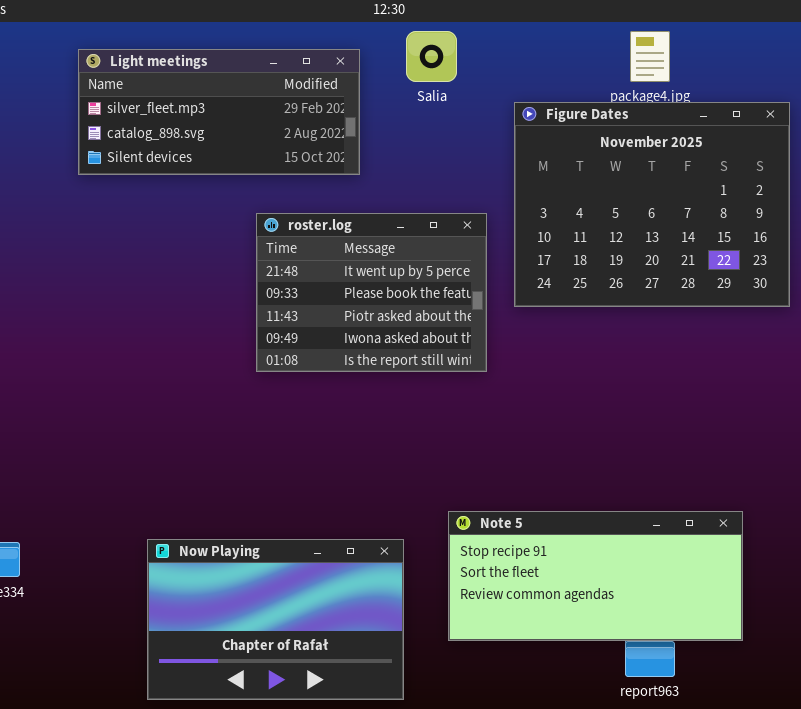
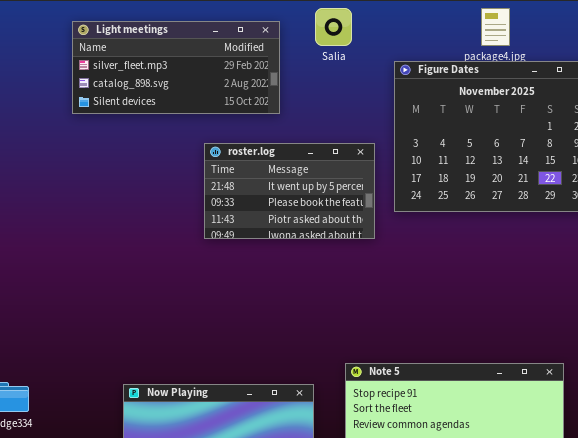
roster.log: [256,213,487,372] -> [204,143,375,239], resized

